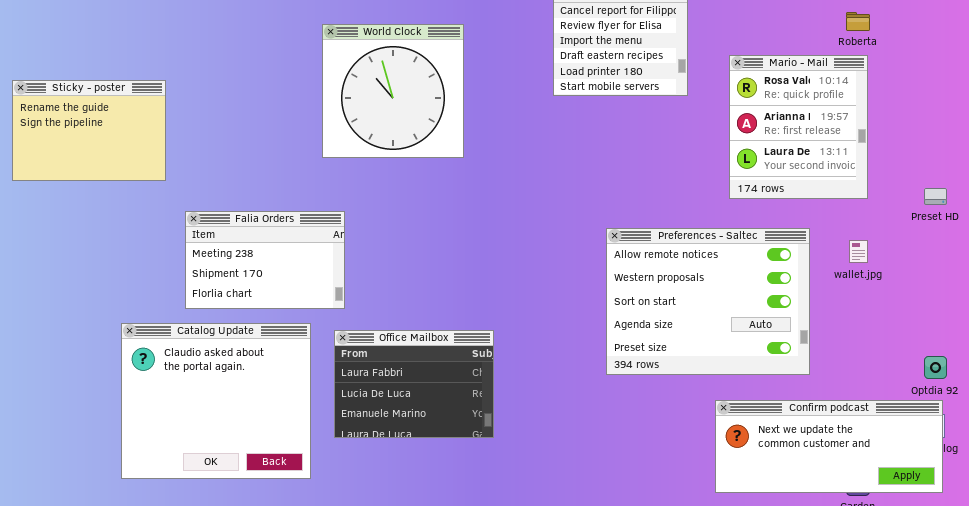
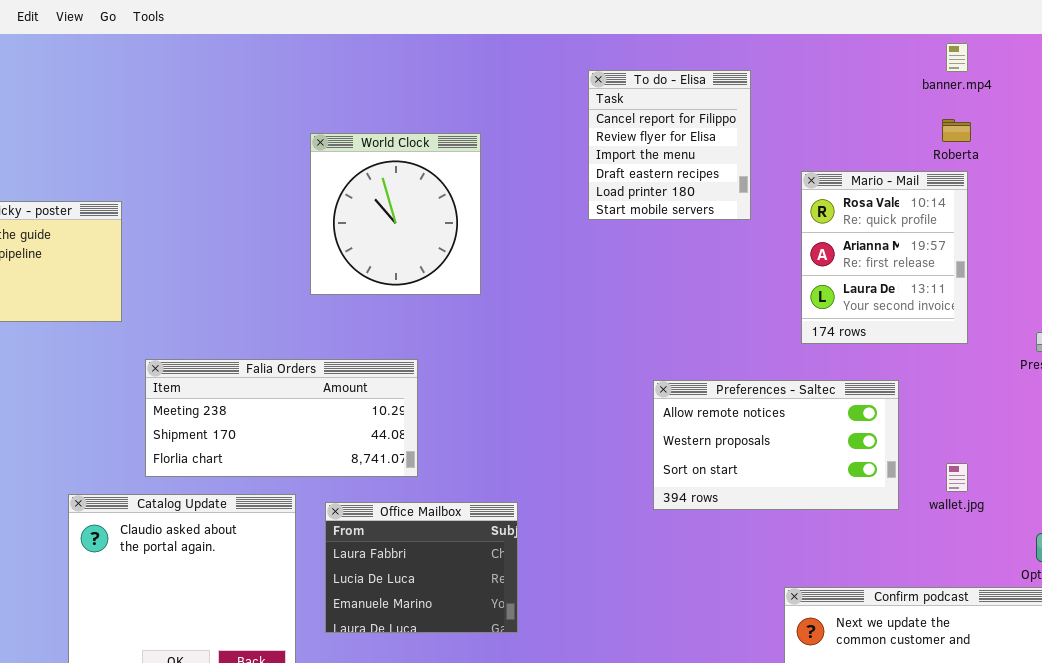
Falia Orders: [185,211,345,309] -> [145,359,418,477], resized
Preferences - Saltec: [606,228,810,375] -> [653,380,899,510], resized
wallet.jpg: [849,240,868,263] -> [946,463,968,492], moved

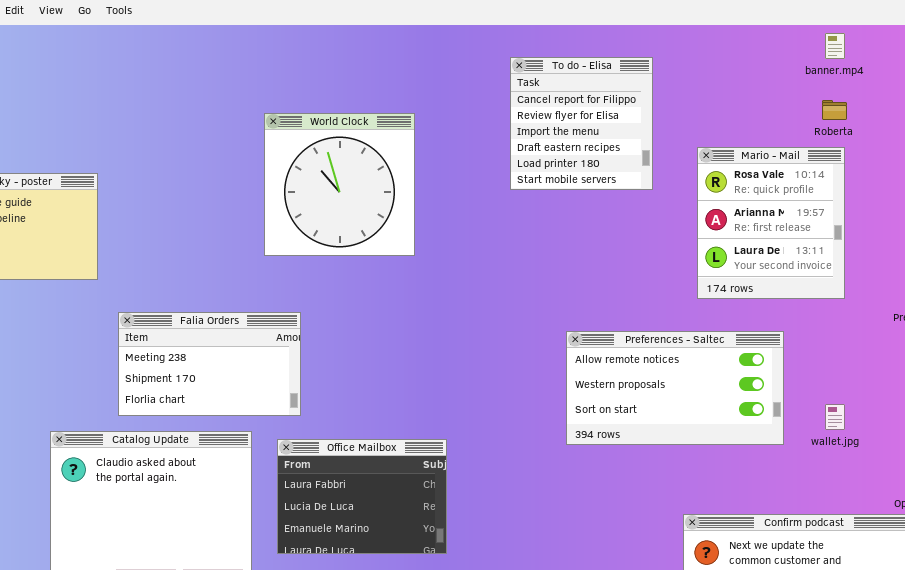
Falia Orders: [145,359,418,477] -> [118,312,301,416], resized

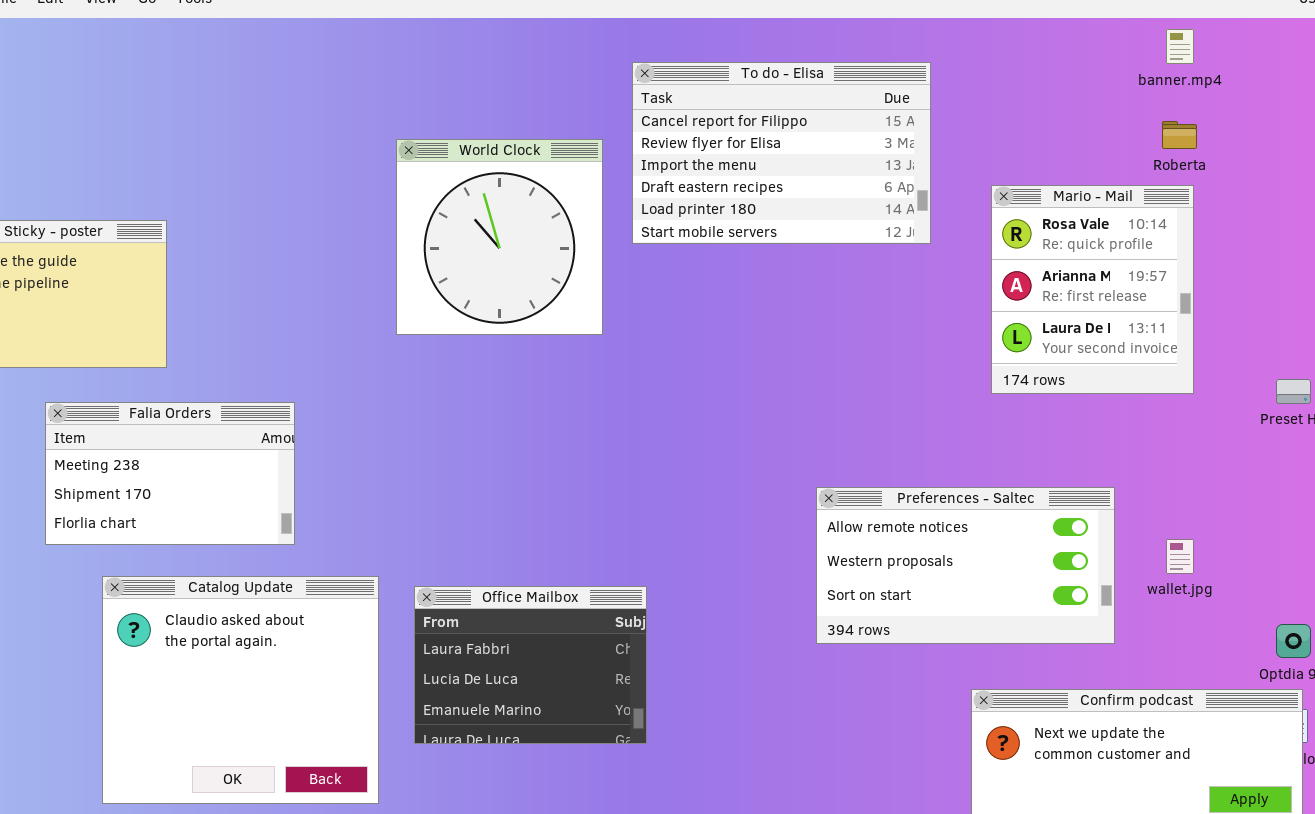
To do - Elisa: [510,57,653,190] -> [632,62,931,244], resized
Falia Orders: [118,312,301,416] -> [45,402,295,545], moved
Preferences - Saltec: [566,331,784,445] -> [816,487,1115,644], moved

